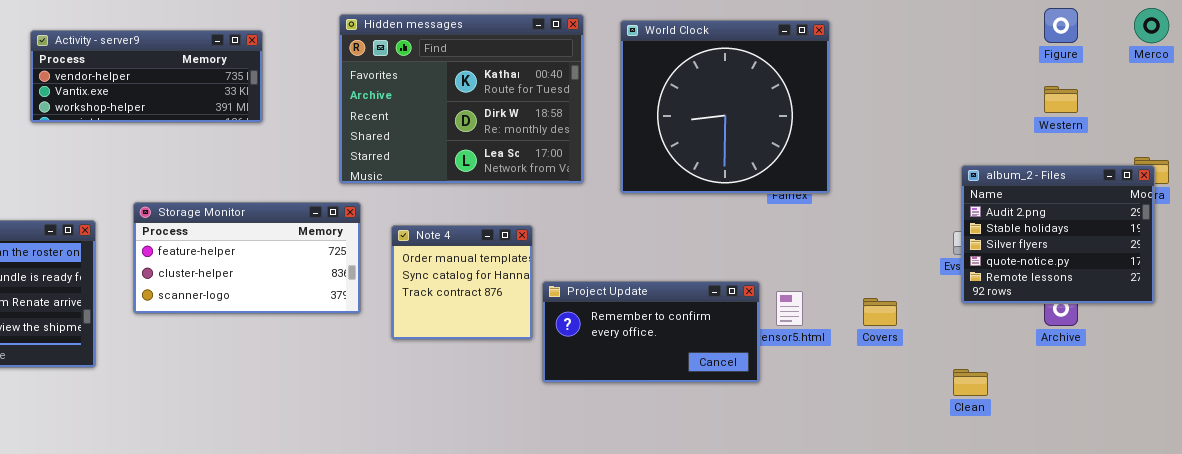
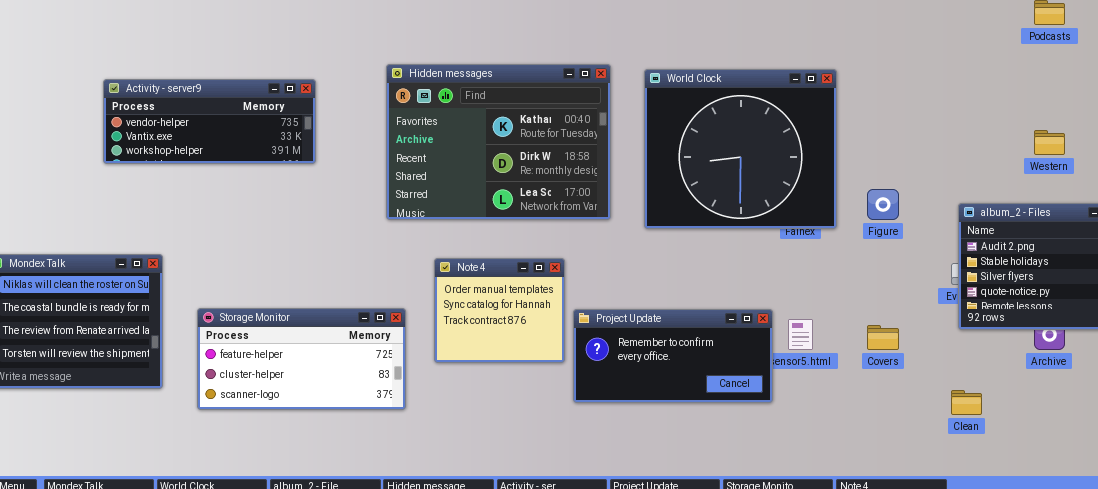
Figure: [1044,8,1078,43] -> [867,189,899,220], moved
Storage Monitor: [133,202,361,314] -> [197,308,406,410], moved

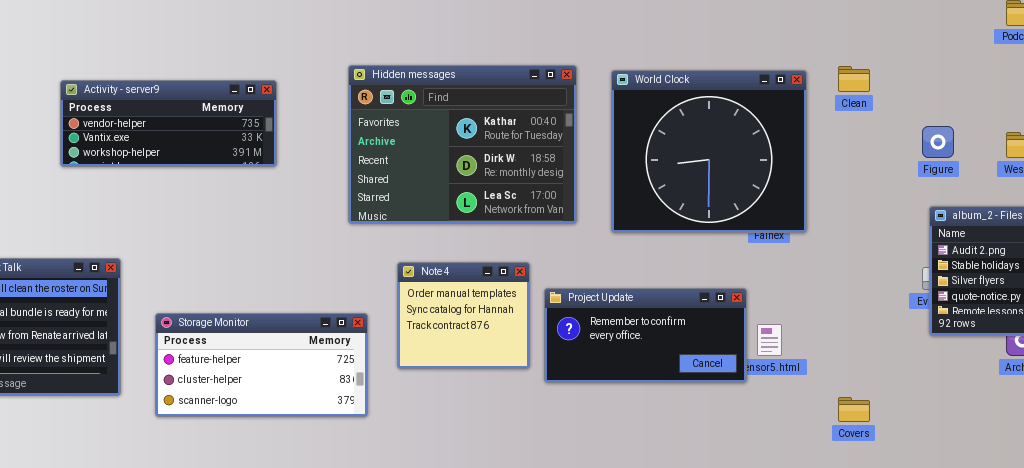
Figure: [867,189,899,220] -> [922,126,954,158], moved
Project Update: [573,309,773,403] -> [544,288,747,383], moved
Covers: [867,325,899,350] -> [838,397,870,422], moved
Clean: [951,390,982,415] -> [838,66,870,92], moved

